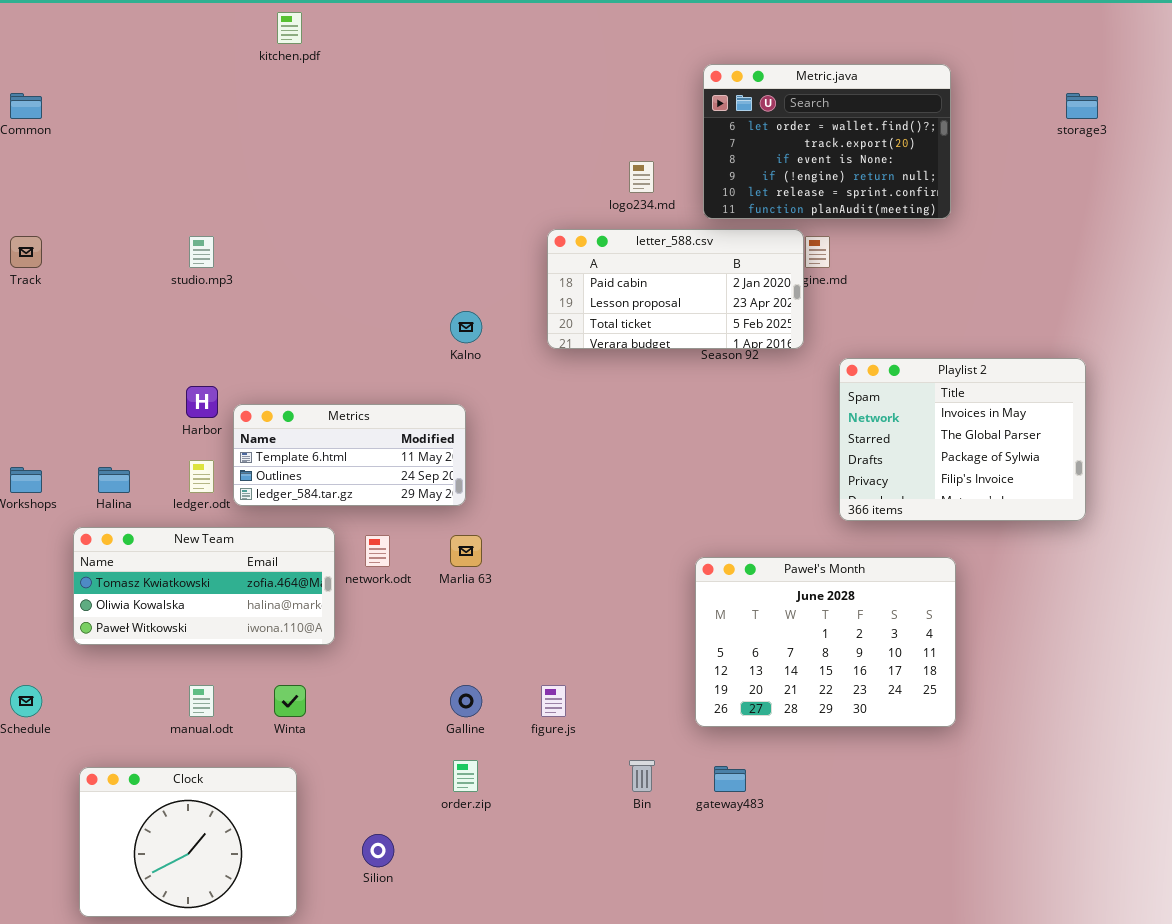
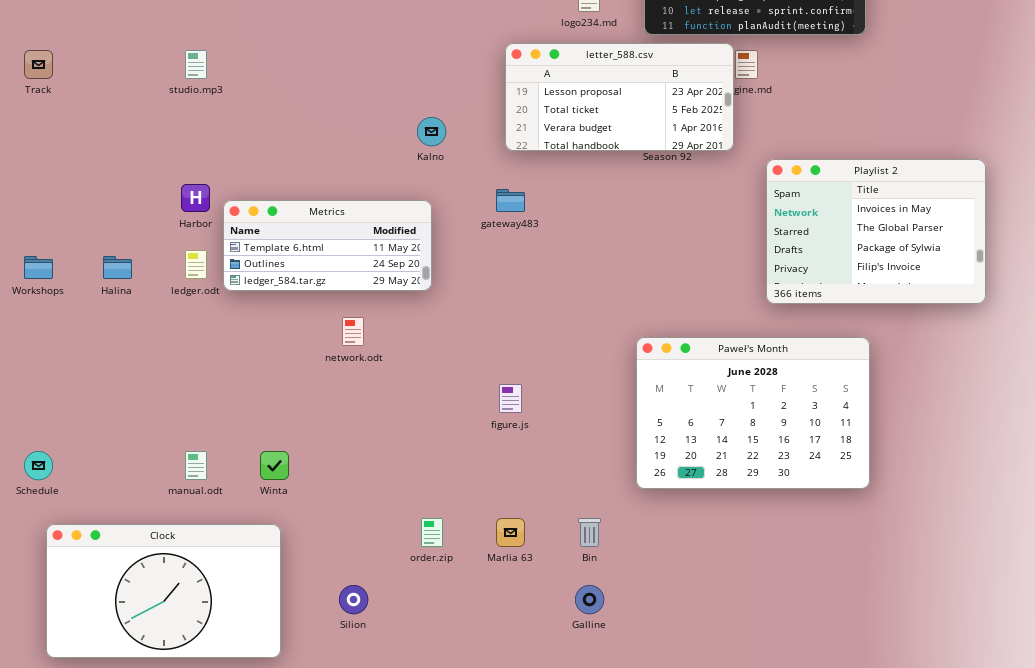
letter_588.csv: [547,229,804,349] -> [505,43,734,151], scrolled down 1 row
New Team: [73,527,335,645] -> none, closed
Marlia 63: [450,535,482,567] -> [496,518,525,547], moved
Galline: [450,685,482,717] -> [575,585,604,614], moved
figure.js: [541,685,566,717] -> [499,384,522,413], moved
gateway483: [714,766,746,792] -> [496,189,525,212], moved
Clock: [79,767,297,917] -> [46,524,281,658], resized

